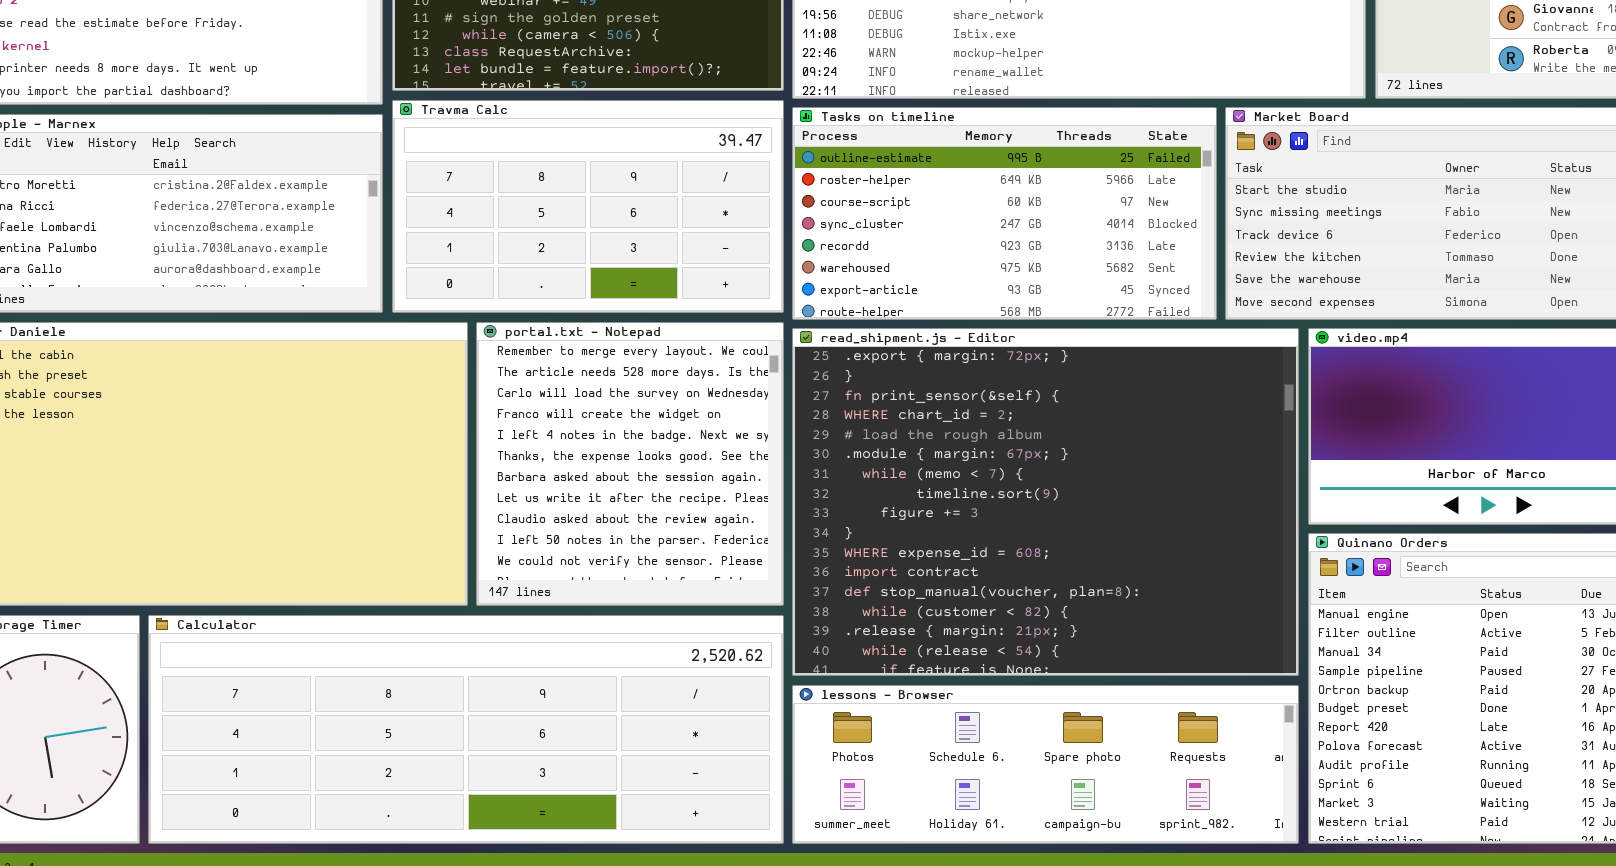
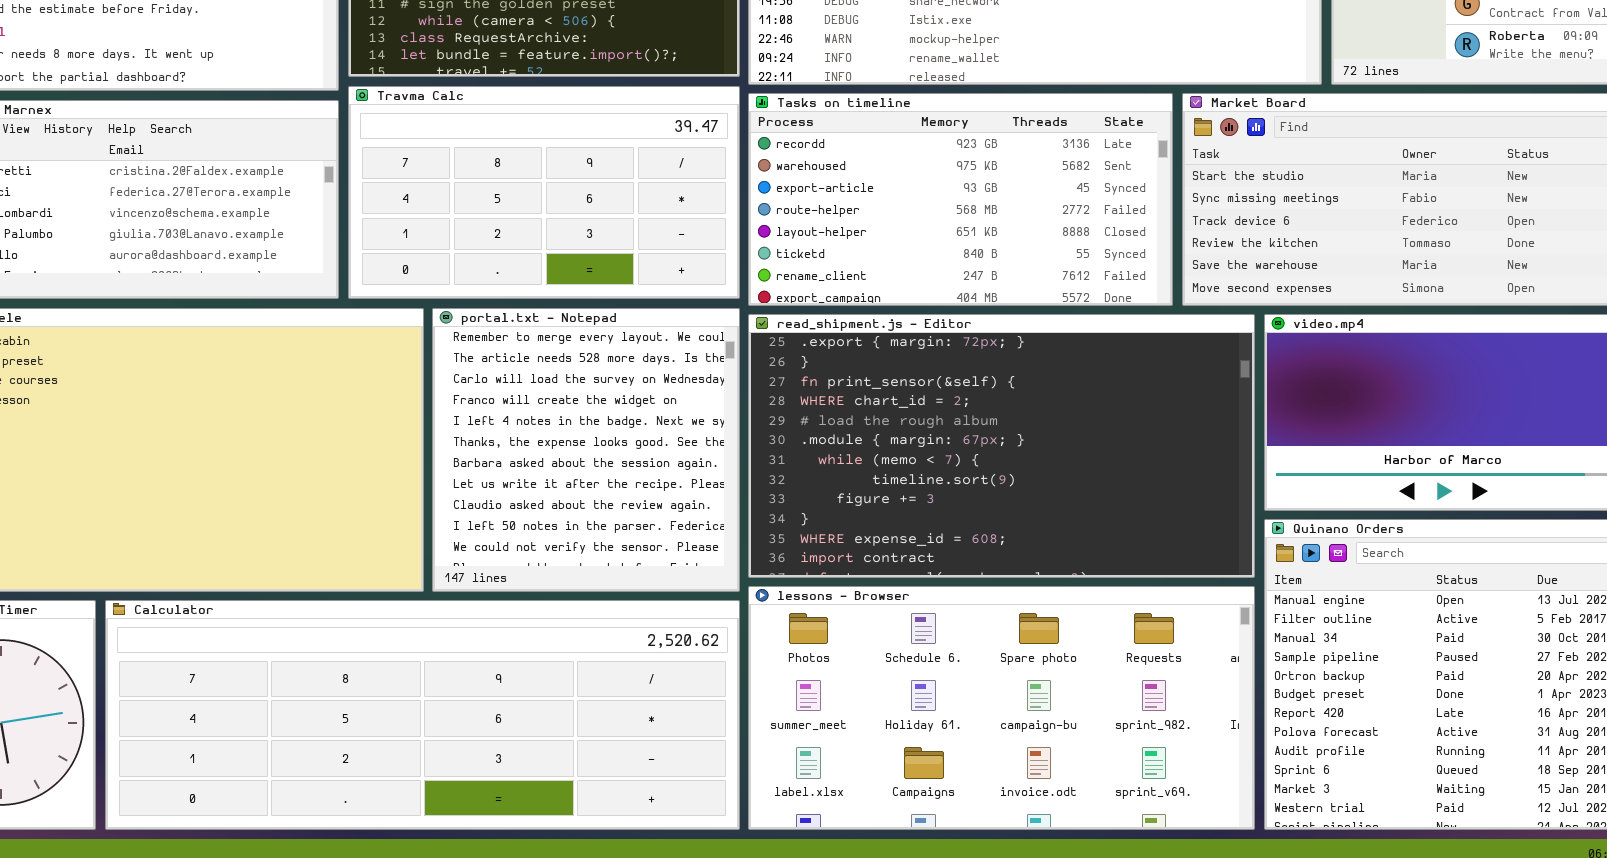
Tasks on timeline: [792,107,1217,320] -> [748,93,1173,306], scrolled down 4 rows
read_shipment.js - Editor: [792,328,1299,676] -> [748,314,1255,578], resized
lessons - Browser: [792,685,1299,844] -> [748,586,1255,830], resized

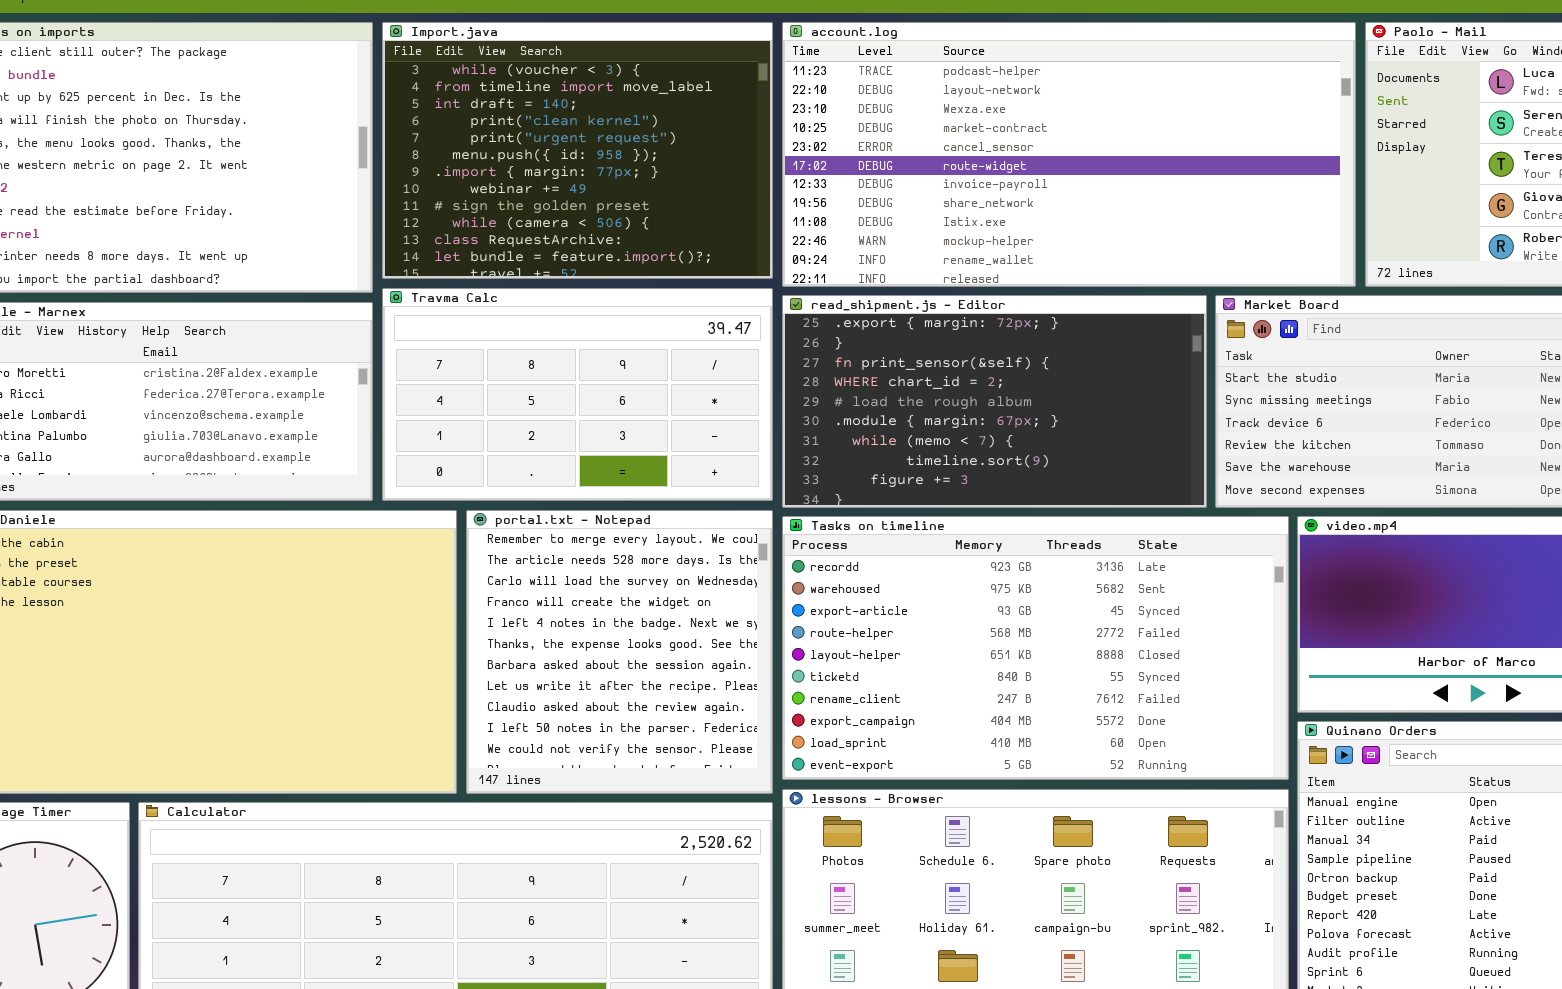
Tasks on timeline: [748,93,1173,306] -> [782,516,1289,780], moved, resized
read_shipment.js - Editor: [748,314,1255,578] -> [782,295,1207,508], moved, resized

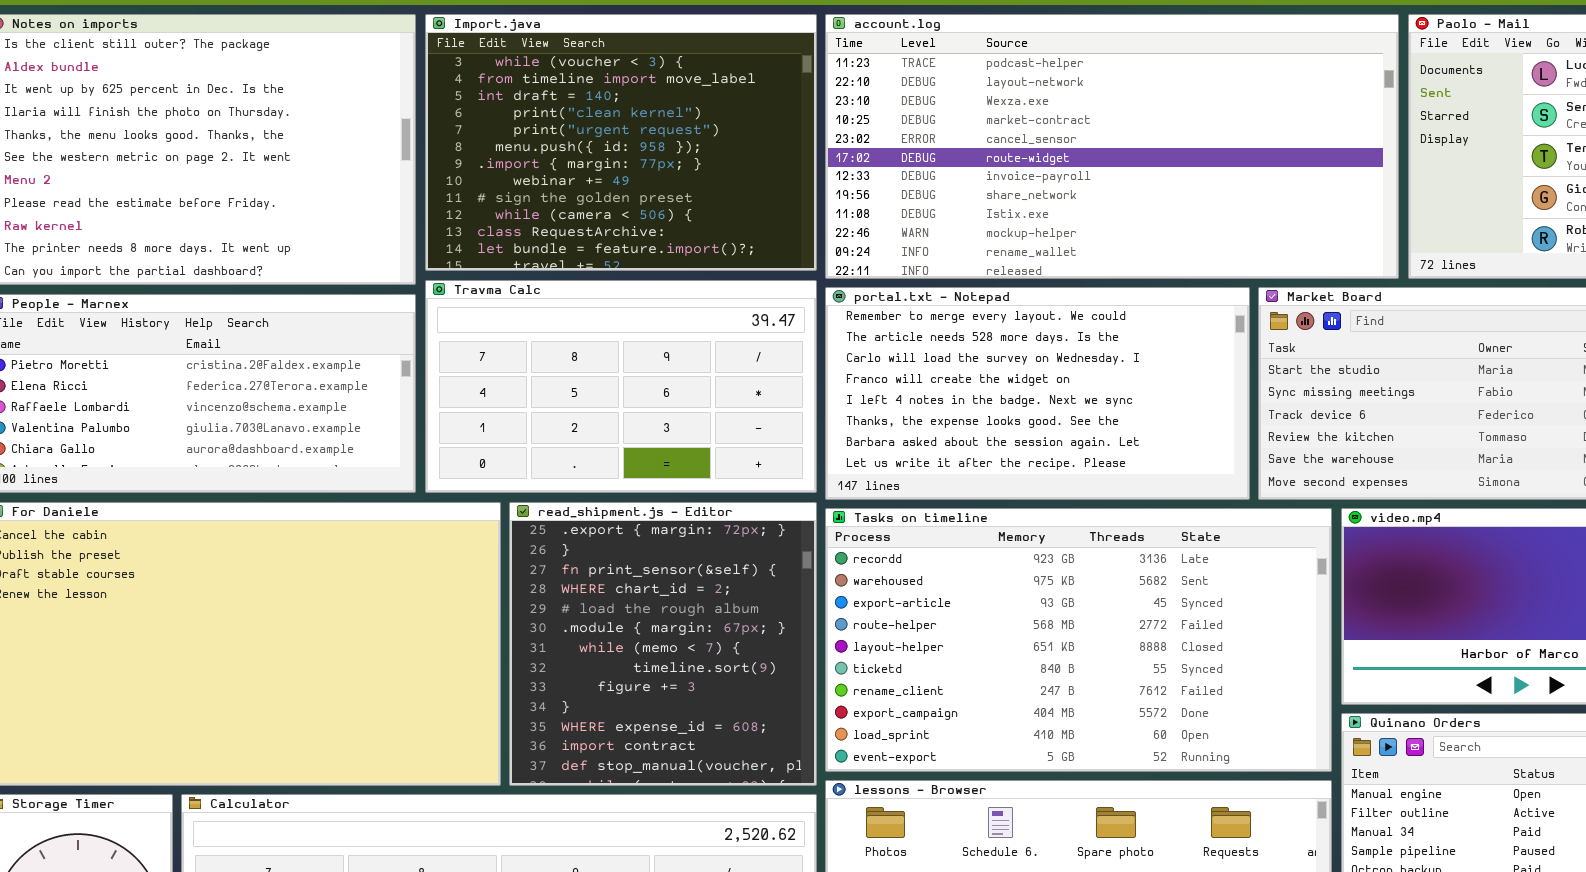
read_shipment.js - Editor: [782,295,1207,508] -> [509,502,817,786], moved, resized
portal.txt - Notepad: [466,510,773,794] -> [825,287,1250,500], moved, resized

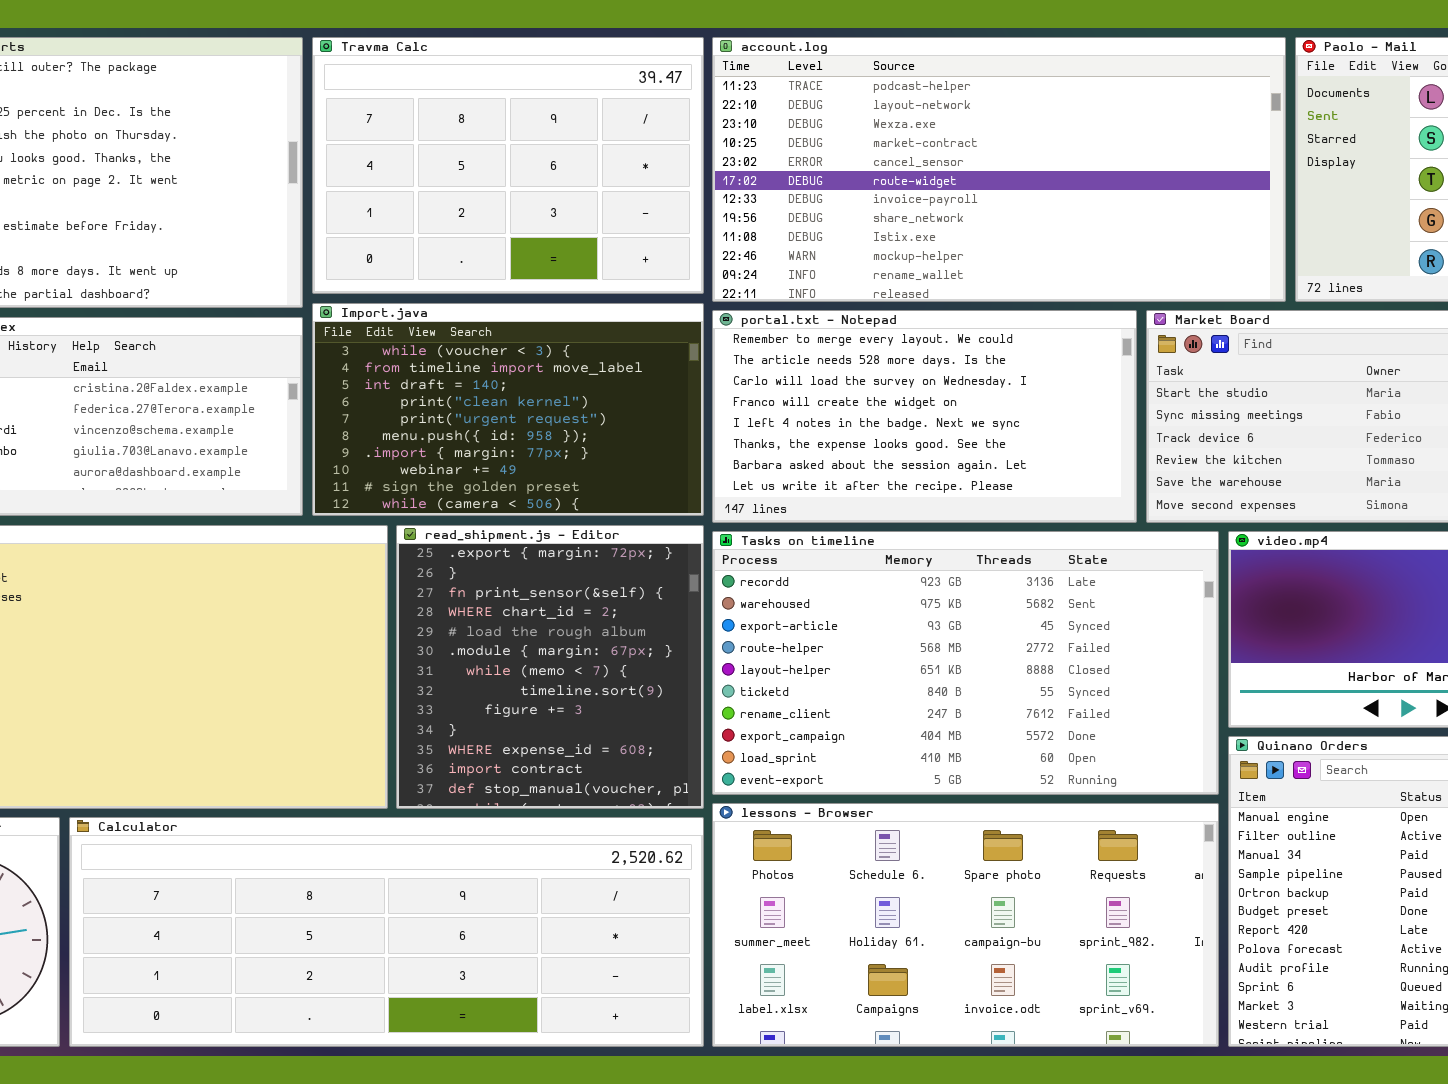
Import.java: [425,14,817,271] -> [312,303,704,516], moved, resized
Travma Calc: [425,280,817,493] -> [312,37,704,294], moved, resized

